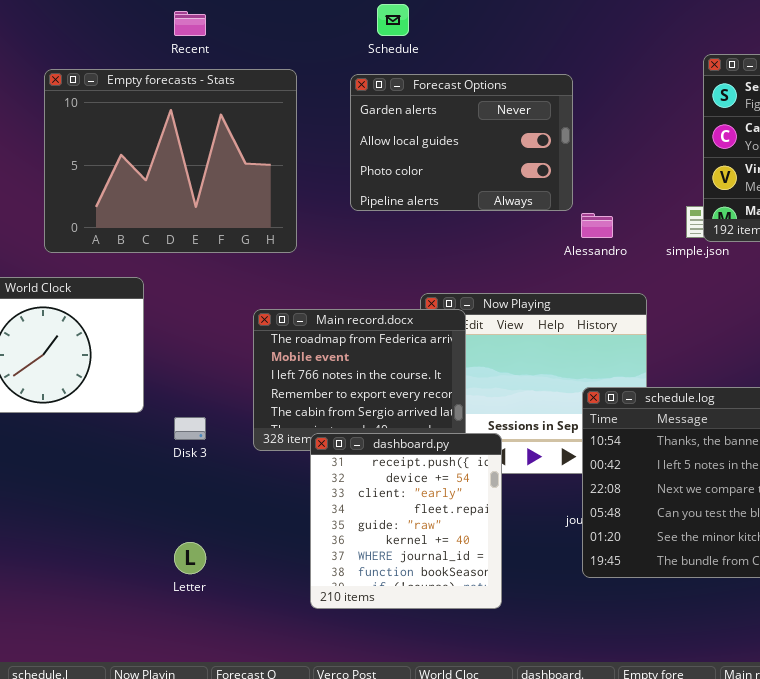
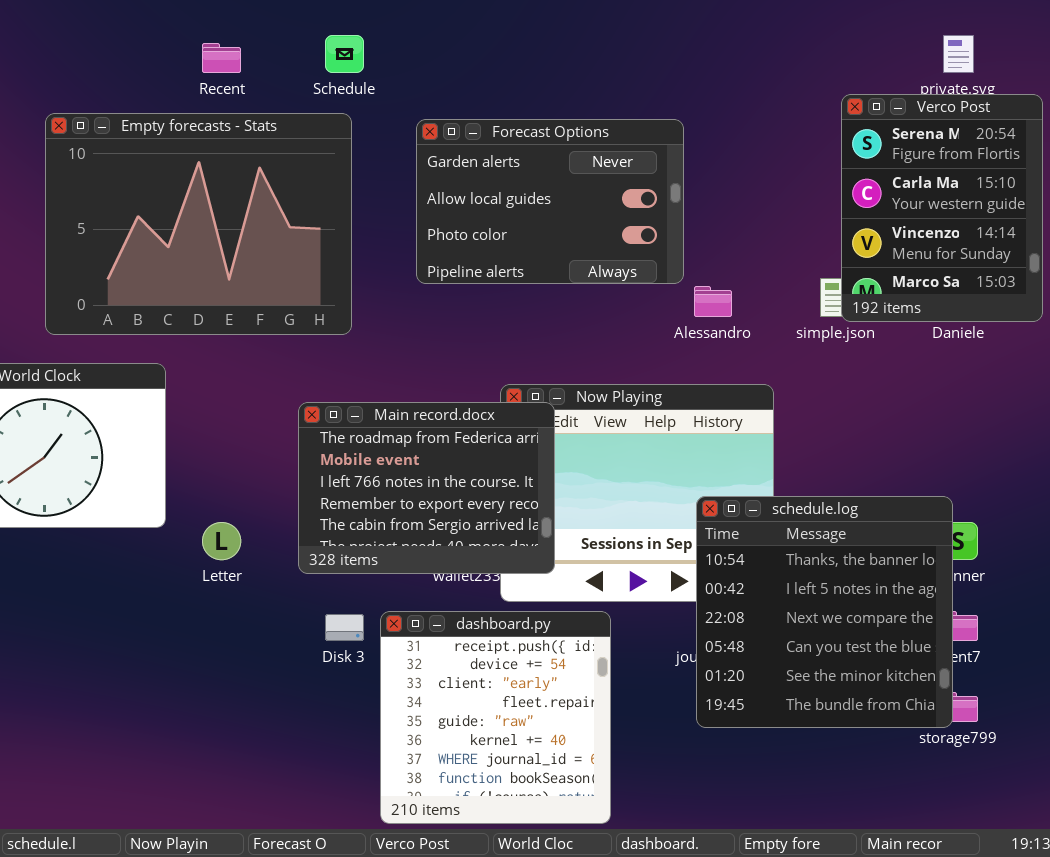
Schedule: [377,4,409,36] -> [325,35,364,73], moved
Disk 3: [174,417,206,440] -> [325,614,364,641], moved
dashboard.py: [310,433,502,609] -> [380,611,611,824], moved
Letter: [174,542,206,574] -> [202,522,241,560], moved

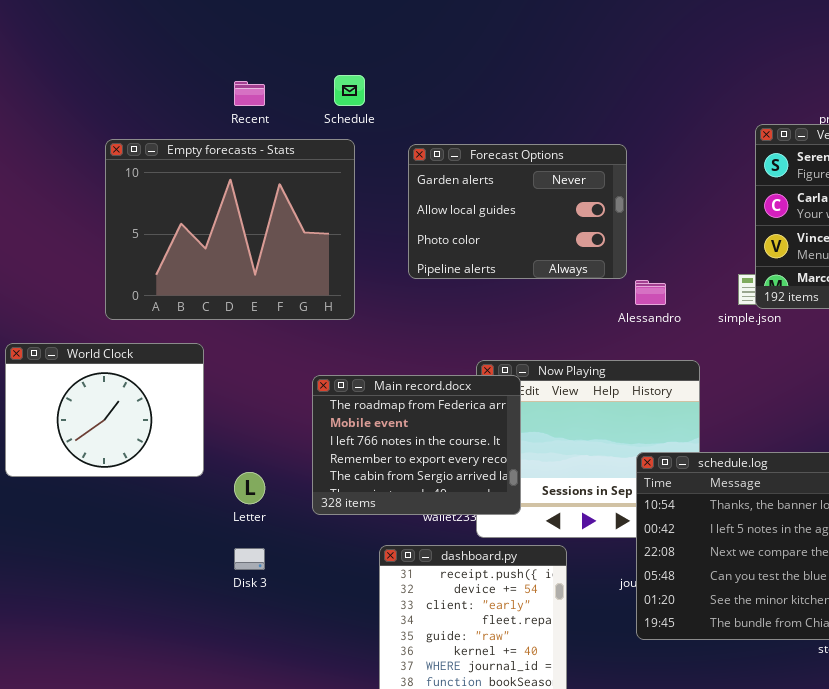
Disk 3: [325,614,364,641] -> [234,548,265,570], moved

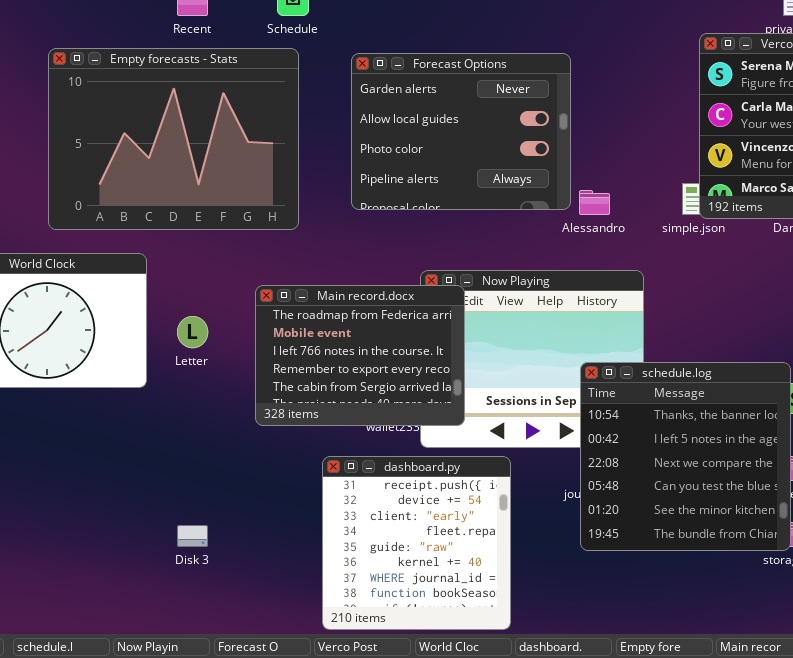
Forecast Options: [408,144,627,279] -> [351,53,571,210], resized
Letter: [234,472,265,504] -> [177,316,208,348], moved
Disk 3: [234,548,265,570] -> [177,525,208,547], moved

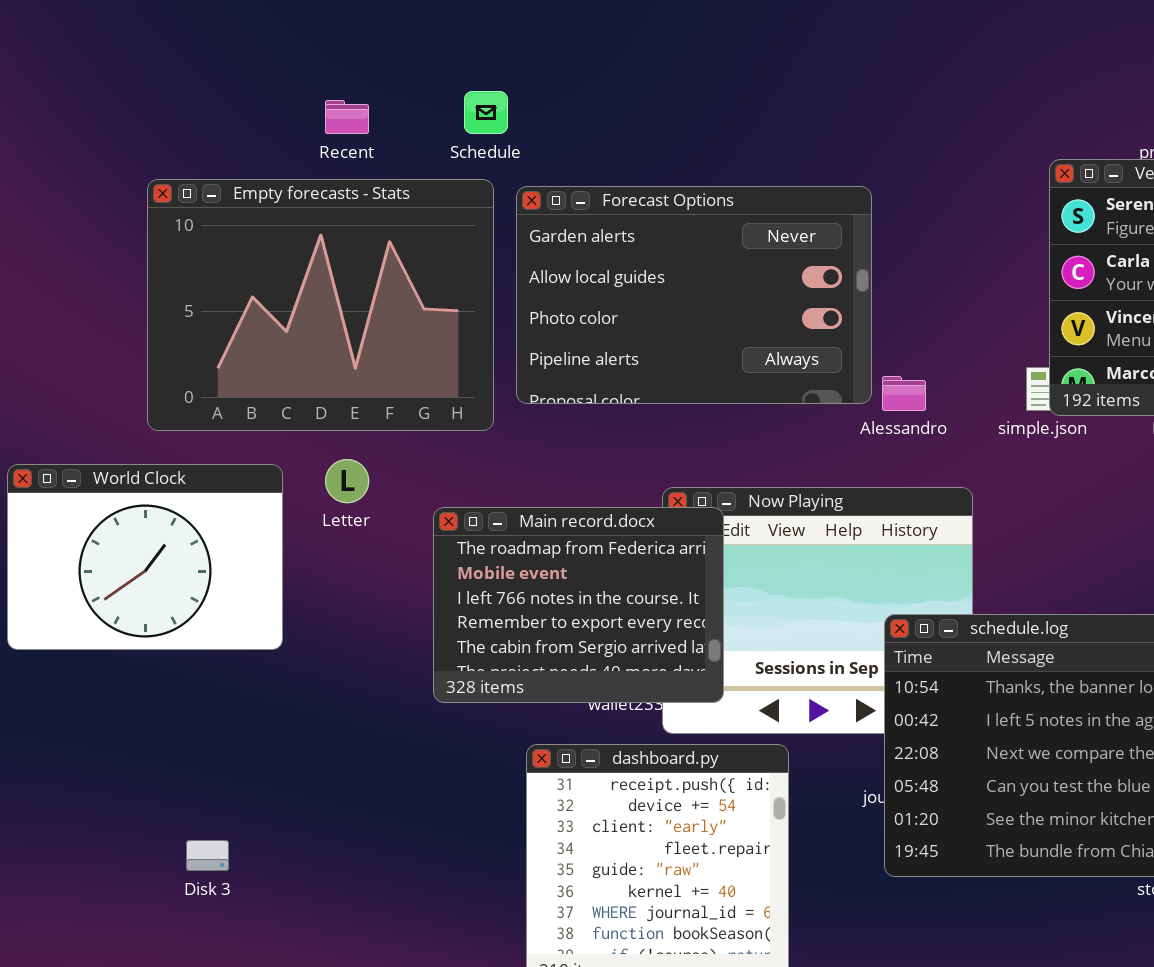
Forecast Options: [351,53,571,210] -> [516,186,872,404], resized
Letter: [177,316,208,348] -> [325,459,369,503], moved
Disk 3: [177,525,208,547] -> [186,840,229,871], moved

